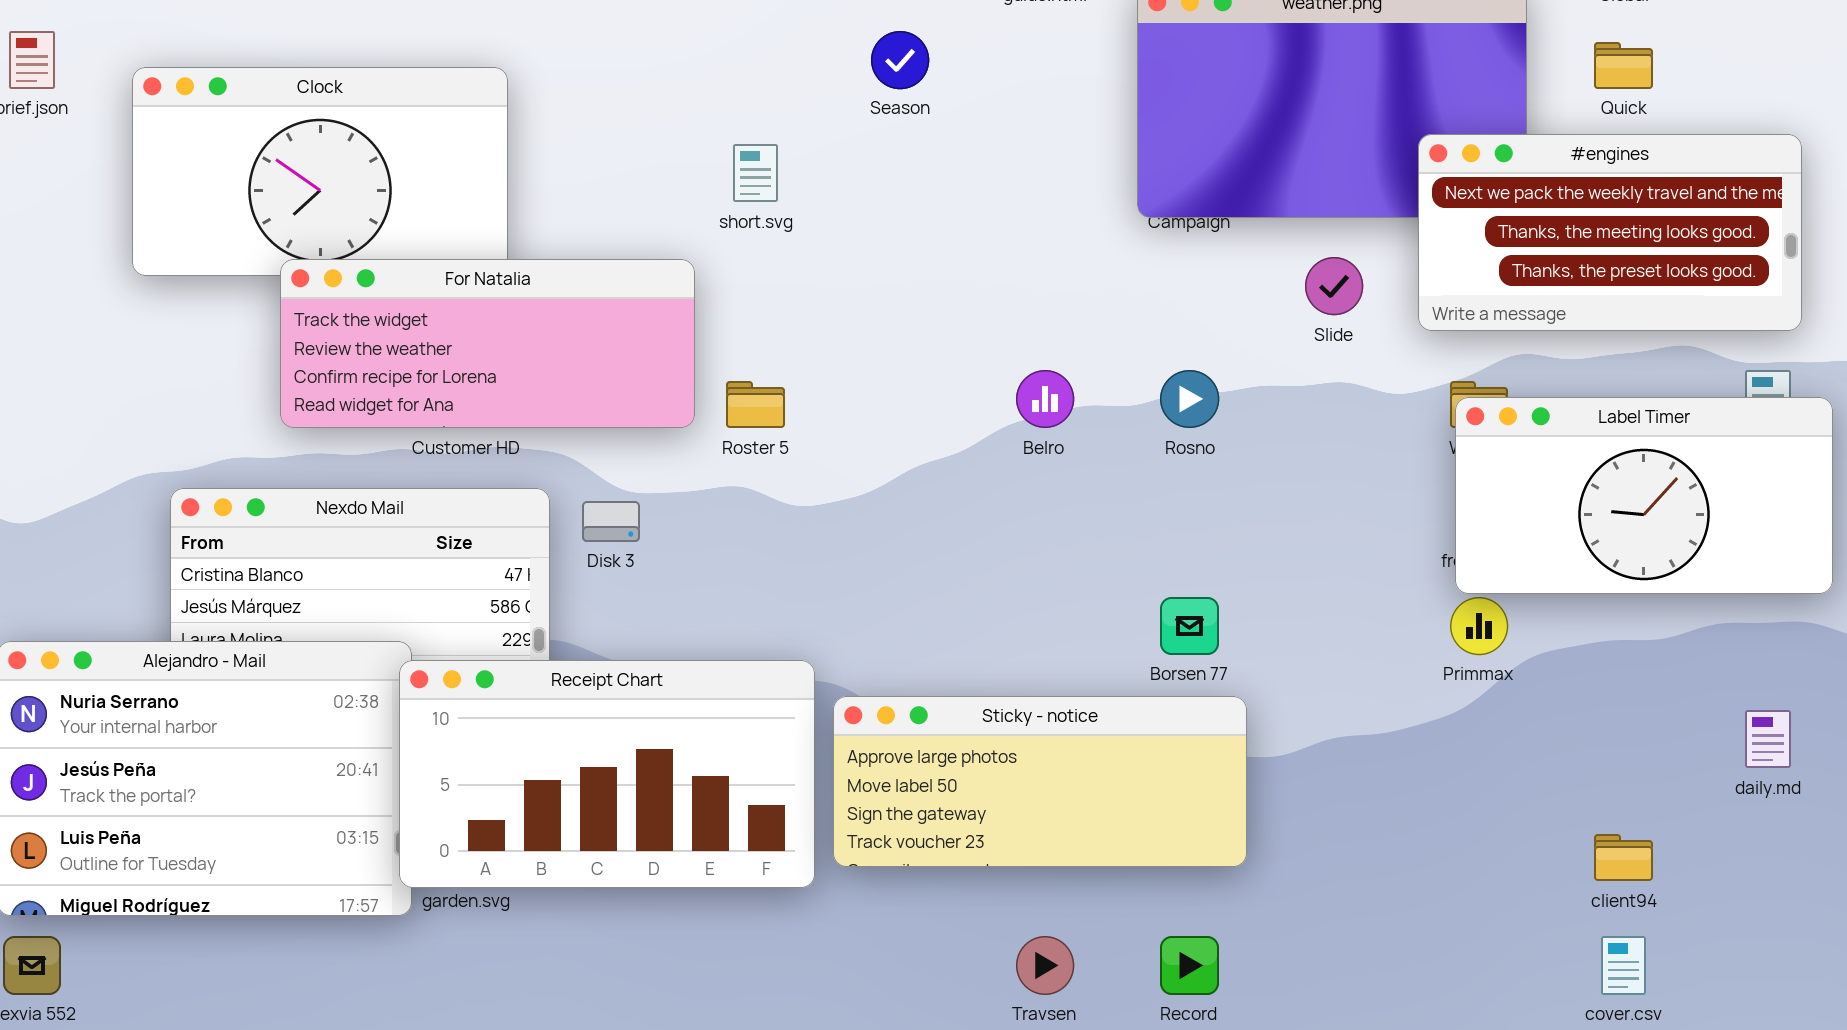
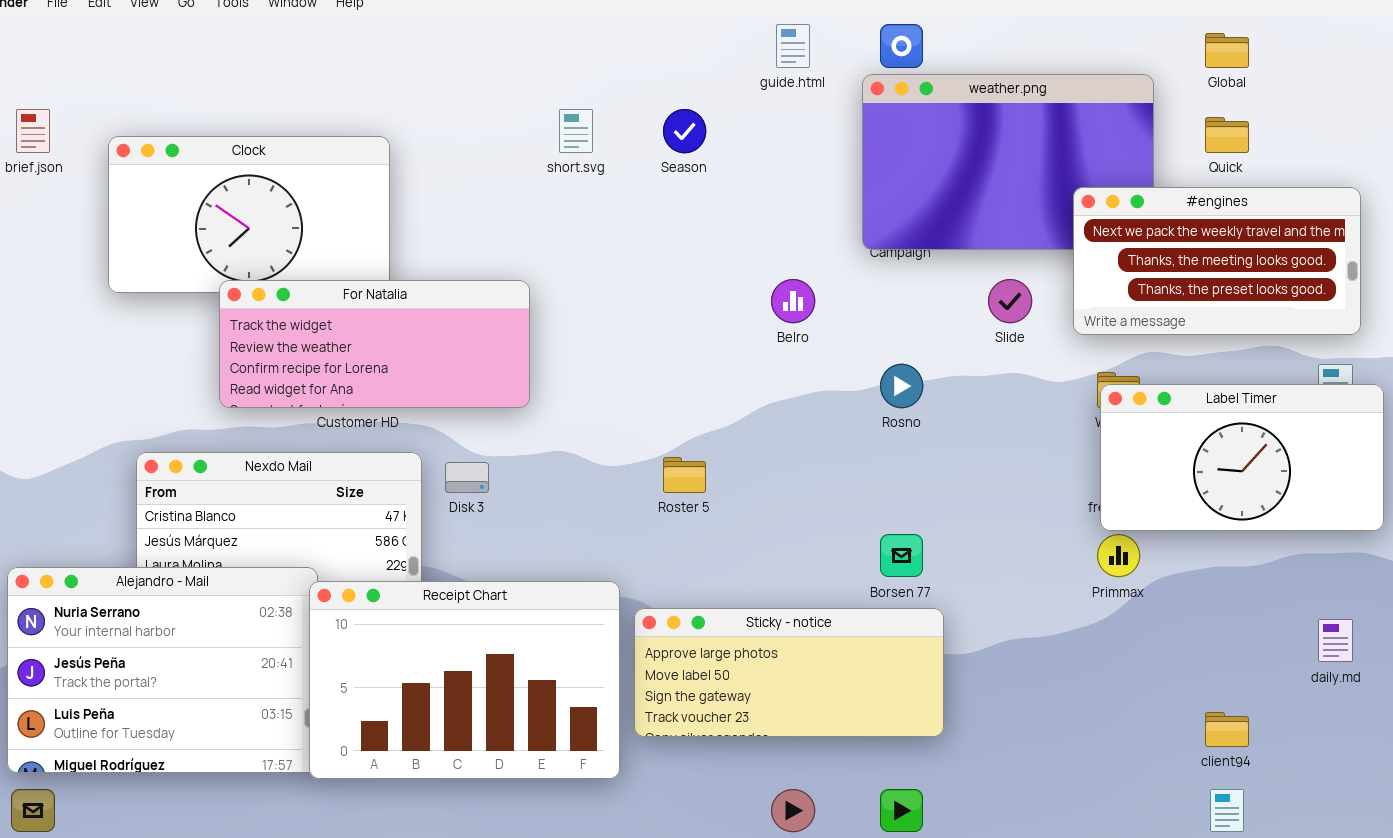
short.svg: [733,144,778,202] -> [559,109,593,153], moved
Belro: [1016,370,1074,428] -> [771,279,815,323], moved
Roster 5: [726,381,785,428] -> [663,457,706,493], moved
Receipt Chart: [399,660,815,888] -> [309,581,620,779], resized

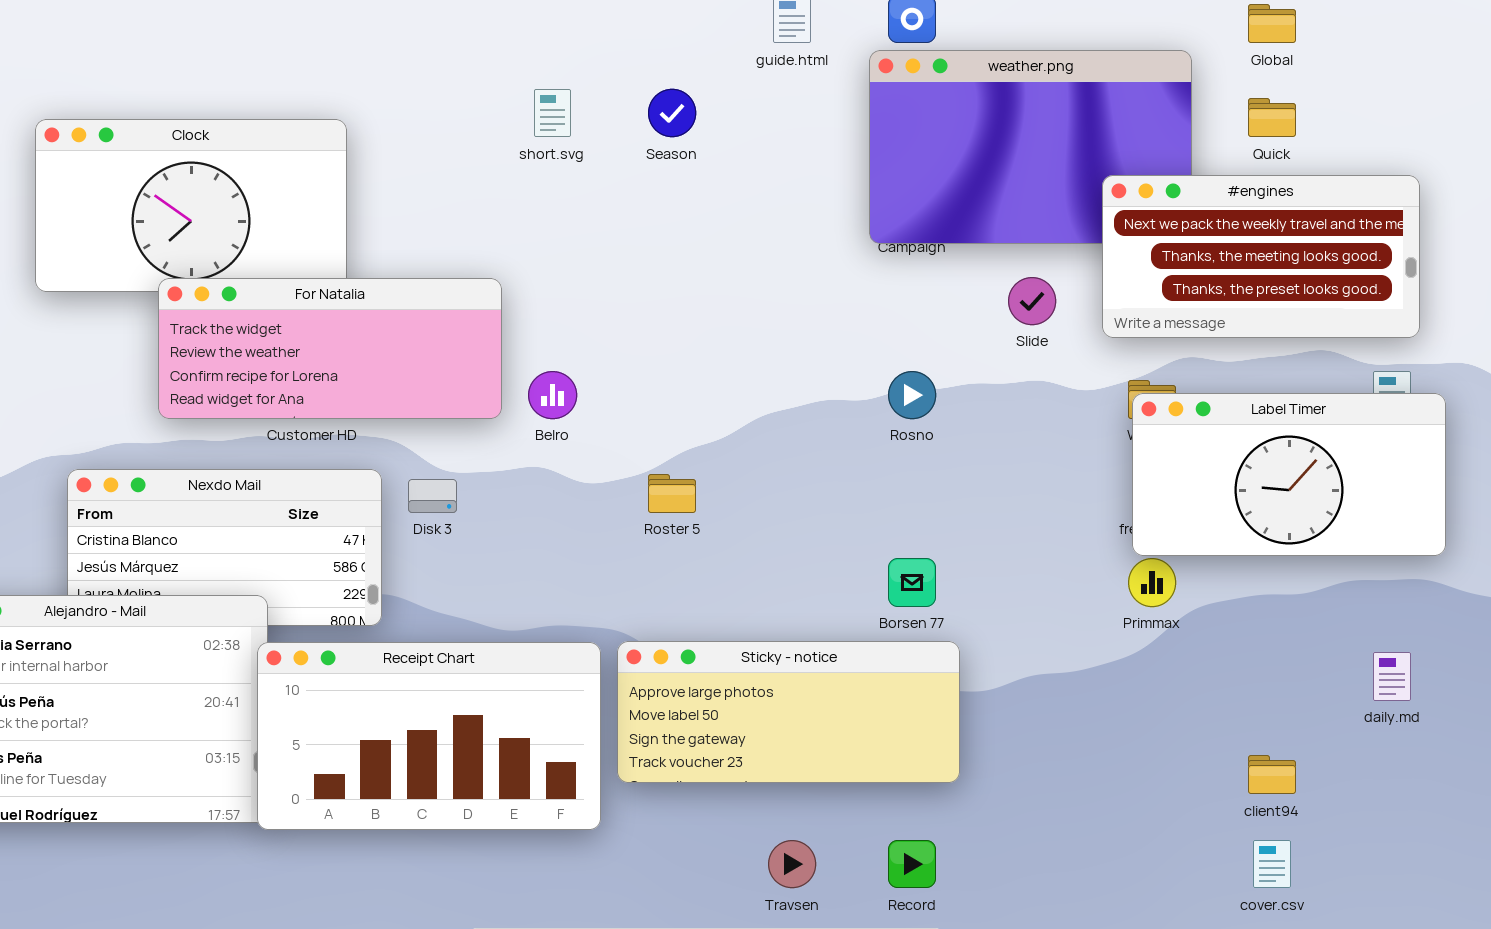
Belro: [771,279,815,323] -> [528,371,577,419], moved
Receipt Chart: [309,581,620,779] -> [257,642,601,830], resized

